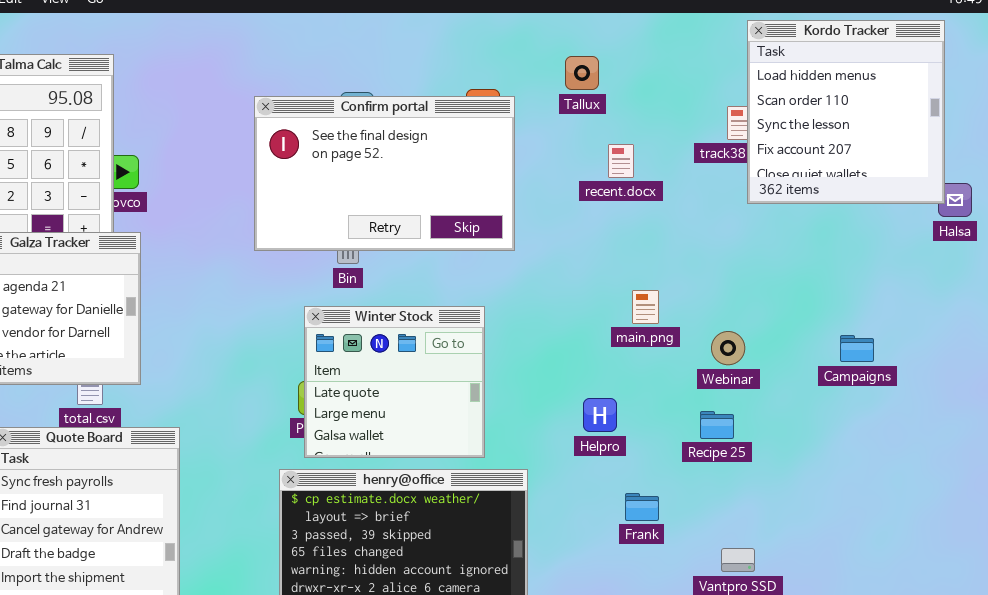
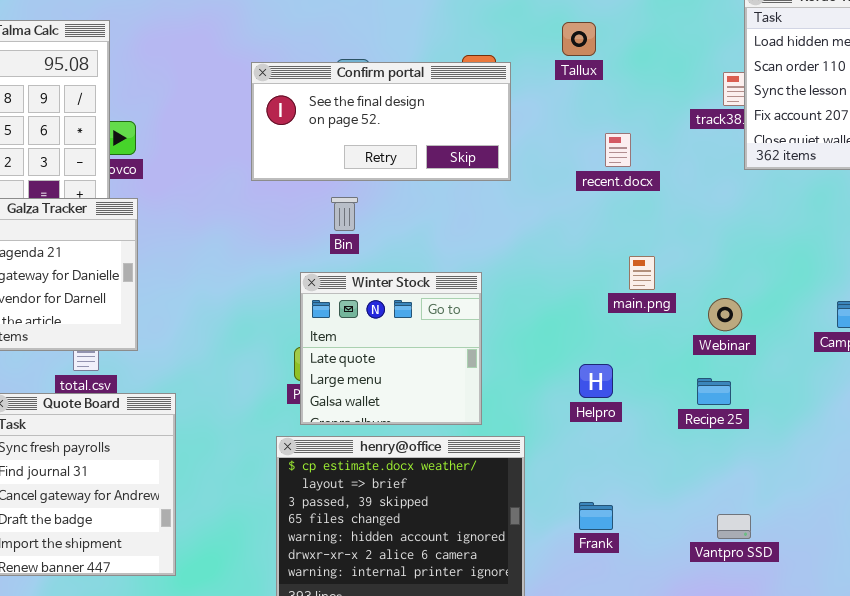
Confirm portal: [254,96,515,251] -> [251,62,511,181], resized
recent.docx: [608,144,634,178] -> [605,133,631,167], moved
Frank: [625,493,659,521] -> [579,502,613,530], moved

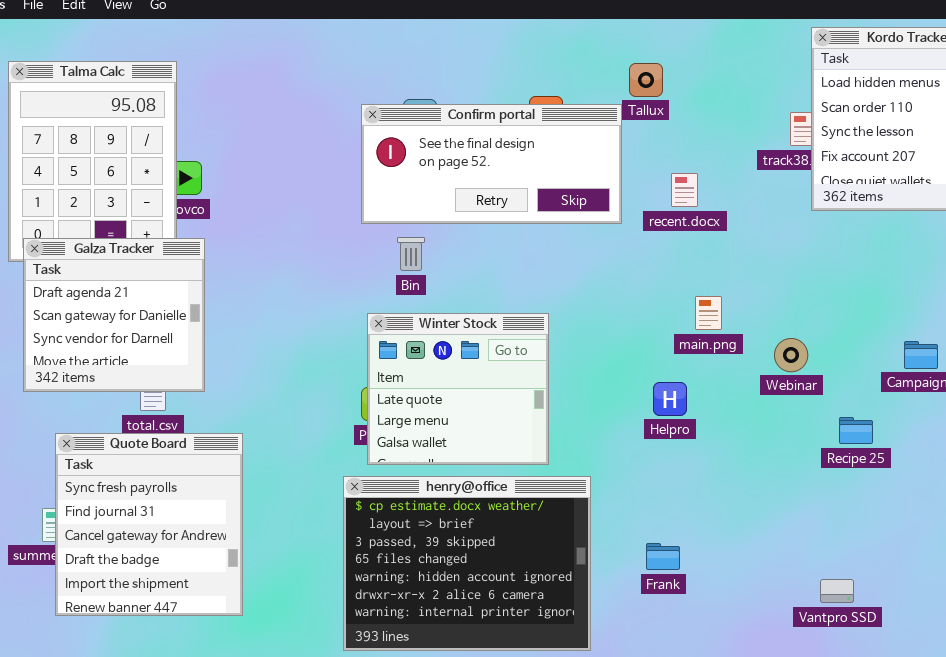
Confirm portal: [251,62,511,181] -> [361,104,622,224], moved
Helpro: [579,364,613,398] -> [653,382,687,416], moved
Recipe 25: [697,378,731,405] -> [839,417,873,444], moved
Vantpro SSD: [717,514,751,539] -> [820,579,854,603], moved

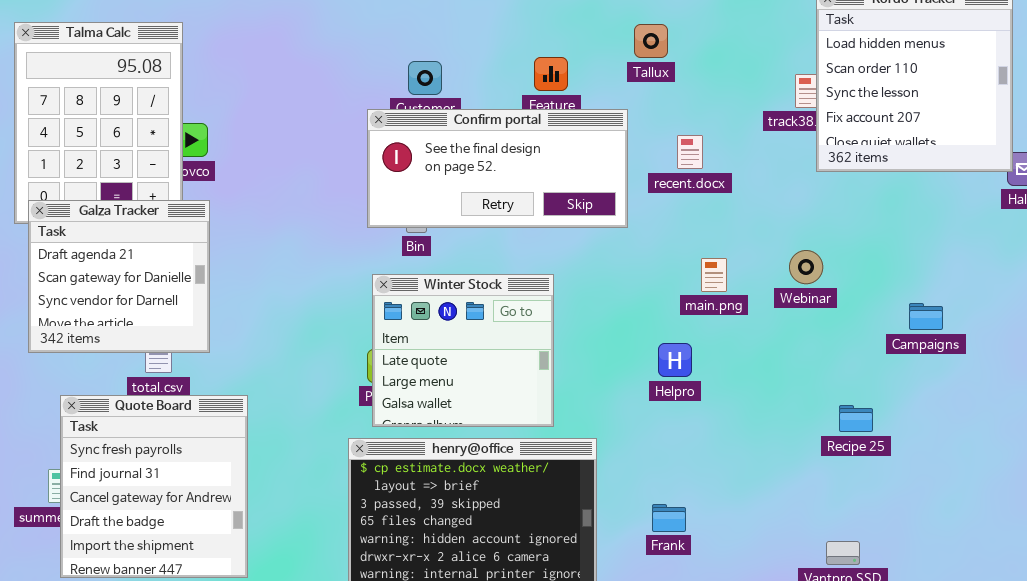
Confirm portal: [361,104,622,224] -> [367,109,628,228], moved
Webinar: [774,338,808,372] -> [789,250,823,284], moved
Recipe 25: [839,417,873,444] -> [839,405,873,432], moved

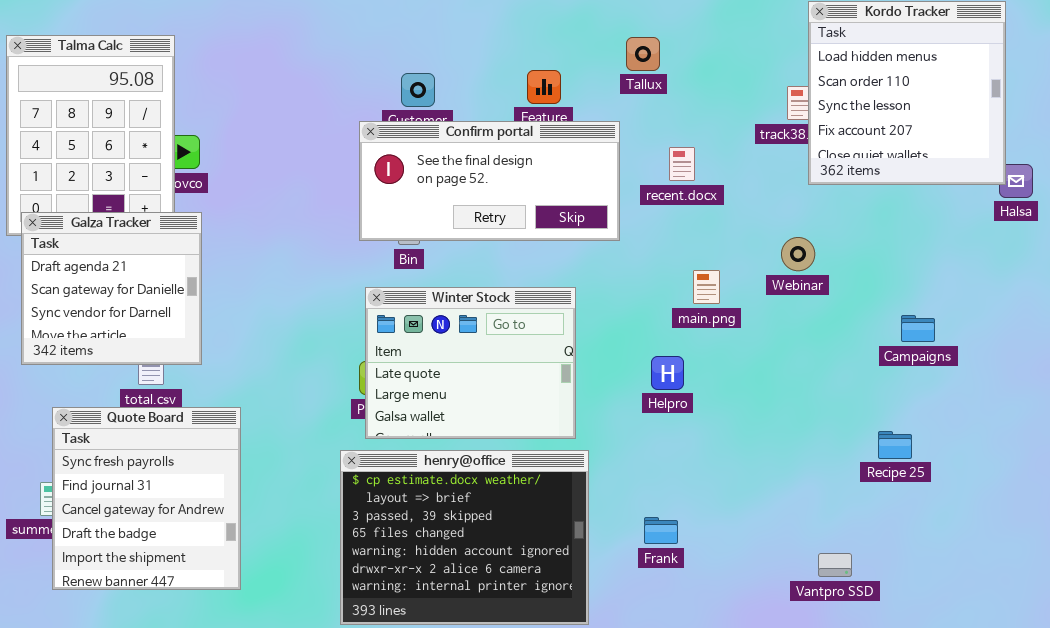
Webinar: [789,250,823,284] -> [781,237,815,271], moved
Winter Stock: [372,274,554,427] -> [365,287,576,439], resized
Recipe 25: [839,405,873,432] -> [878,431,912,459], moved

